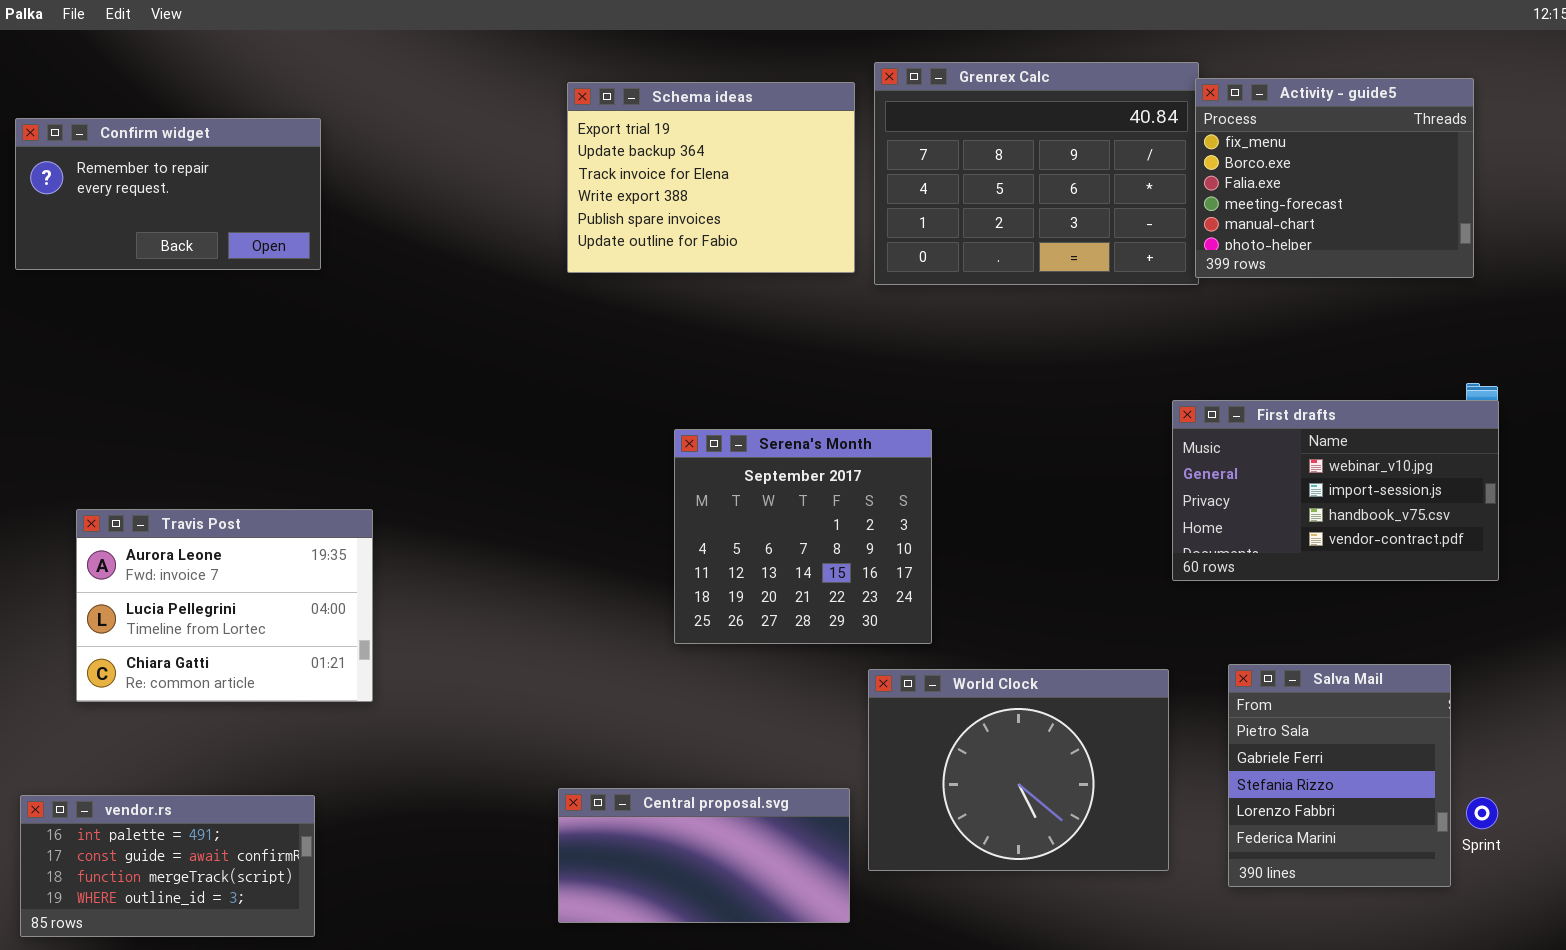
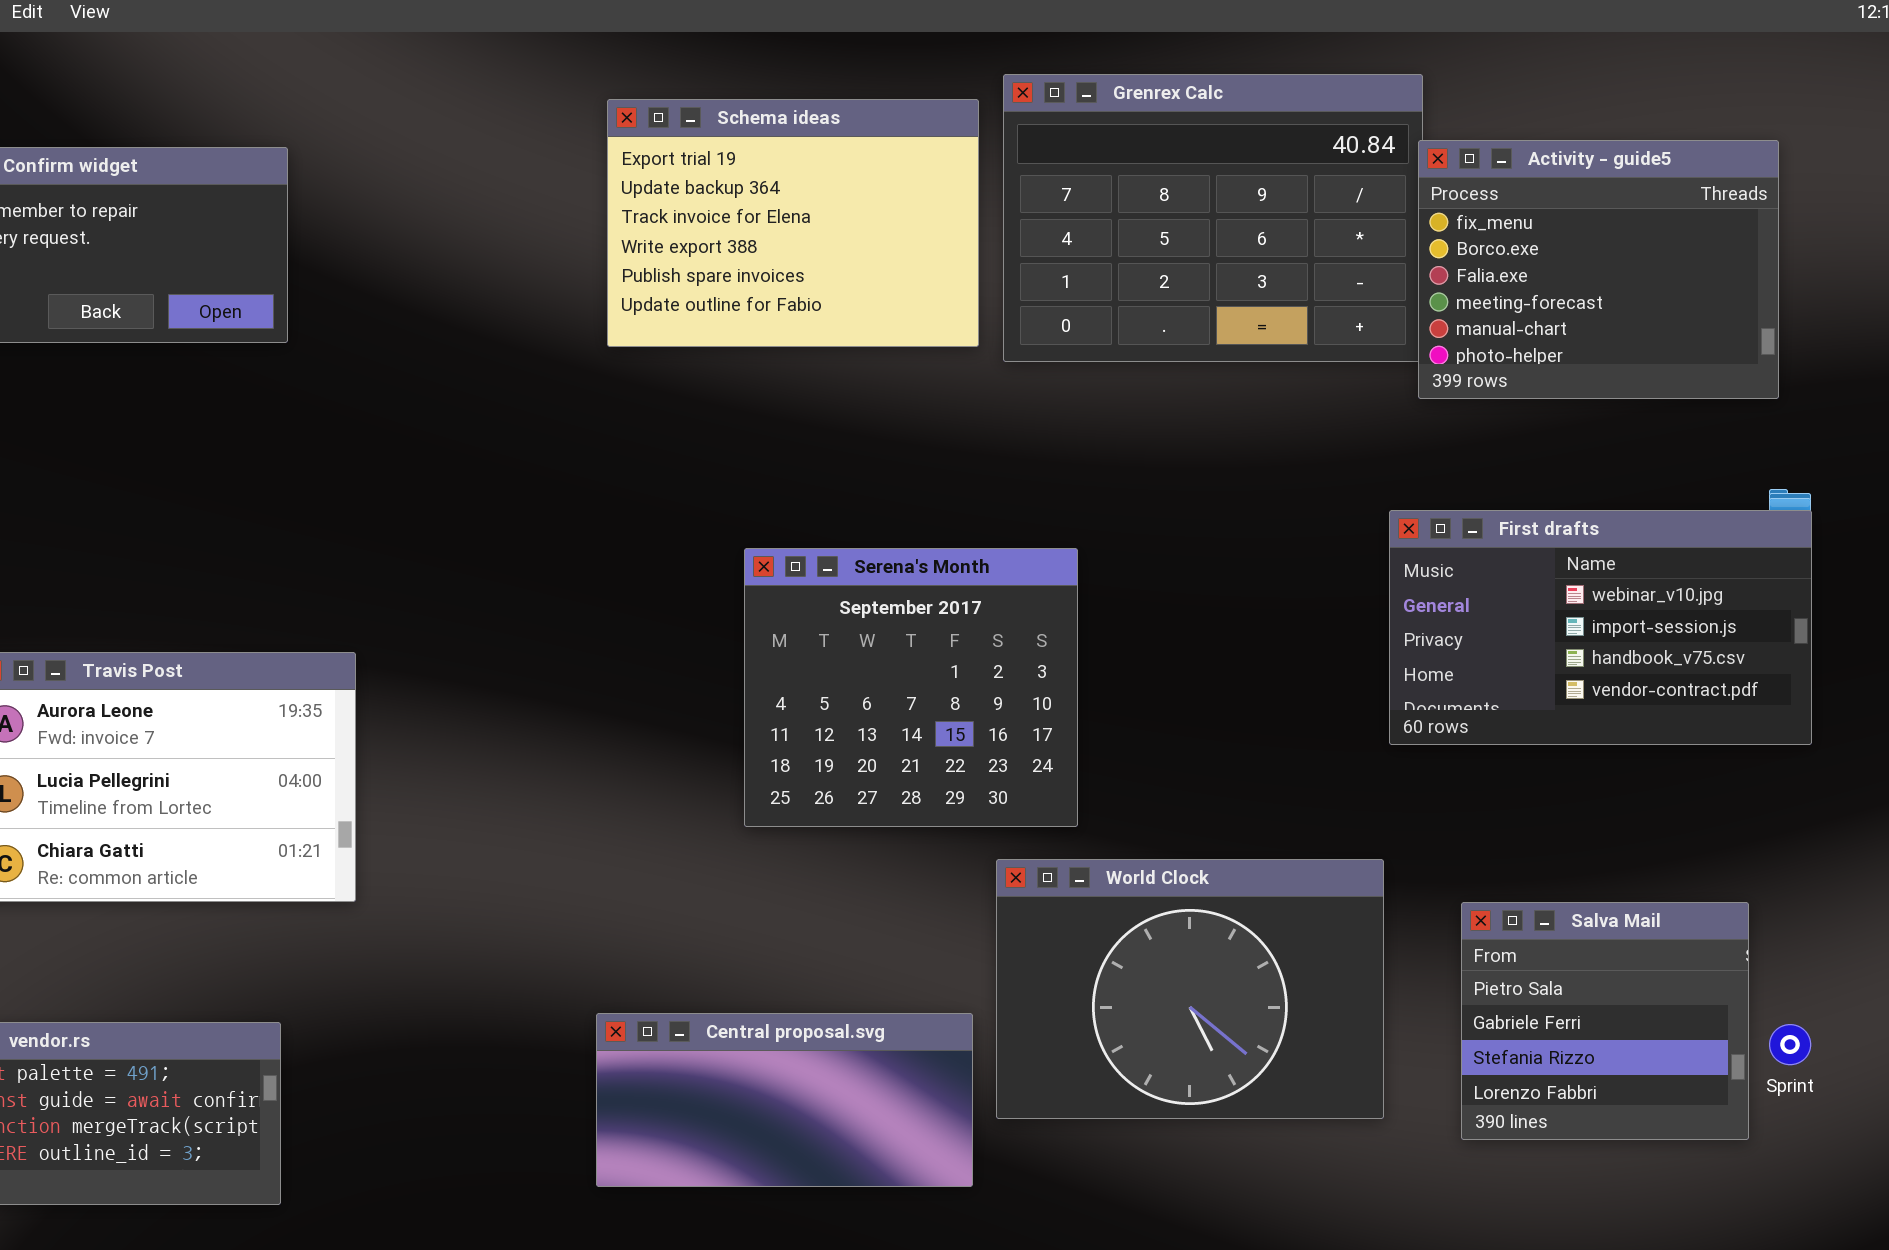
Activity - guide5: [1195,78,1474,278] -> [1418,140,1779,399], moved
Salva Mail: [1228,664,1451,887] -> [1461,902,1749,1140], resized

